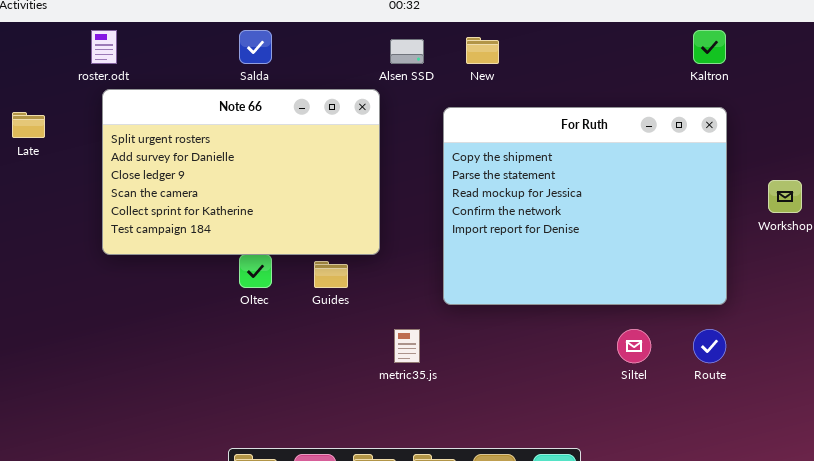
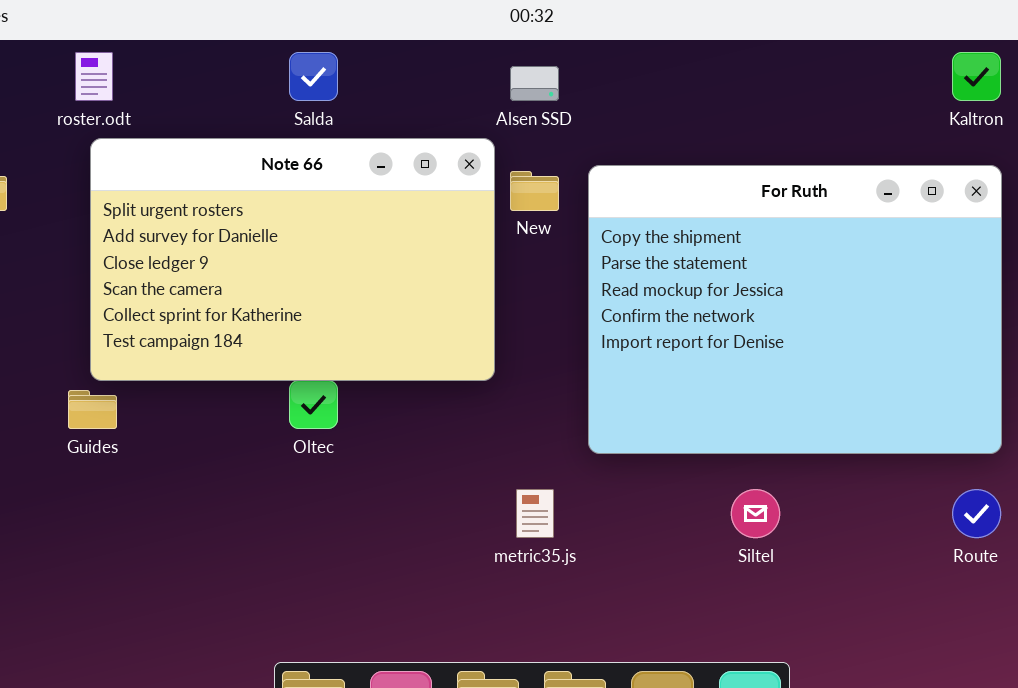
New: [466,37,499,64] -> [510,171,559,211], moved
Guides: [314,261,348,288] -> [68,390,117,429], moved
Siltel: [617,329,651,363] -> [731,489,780,538], moved

